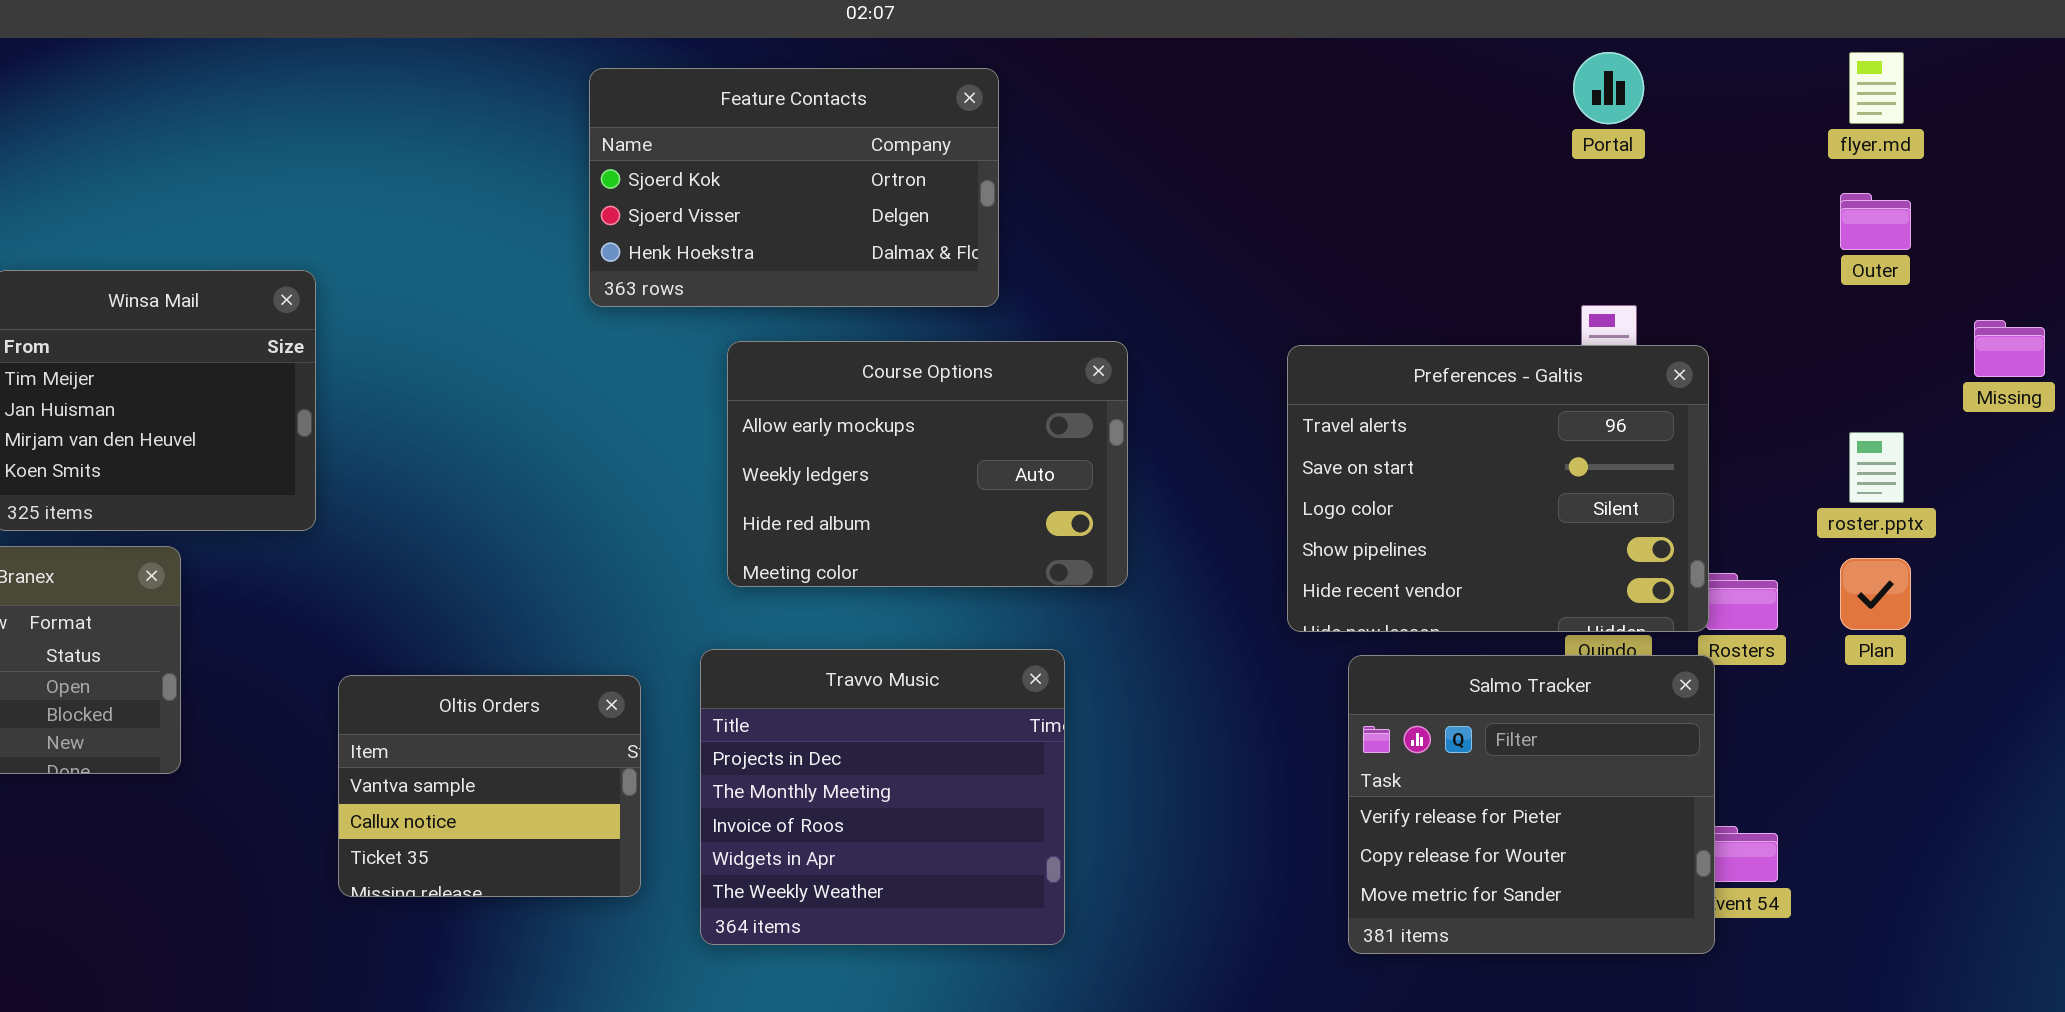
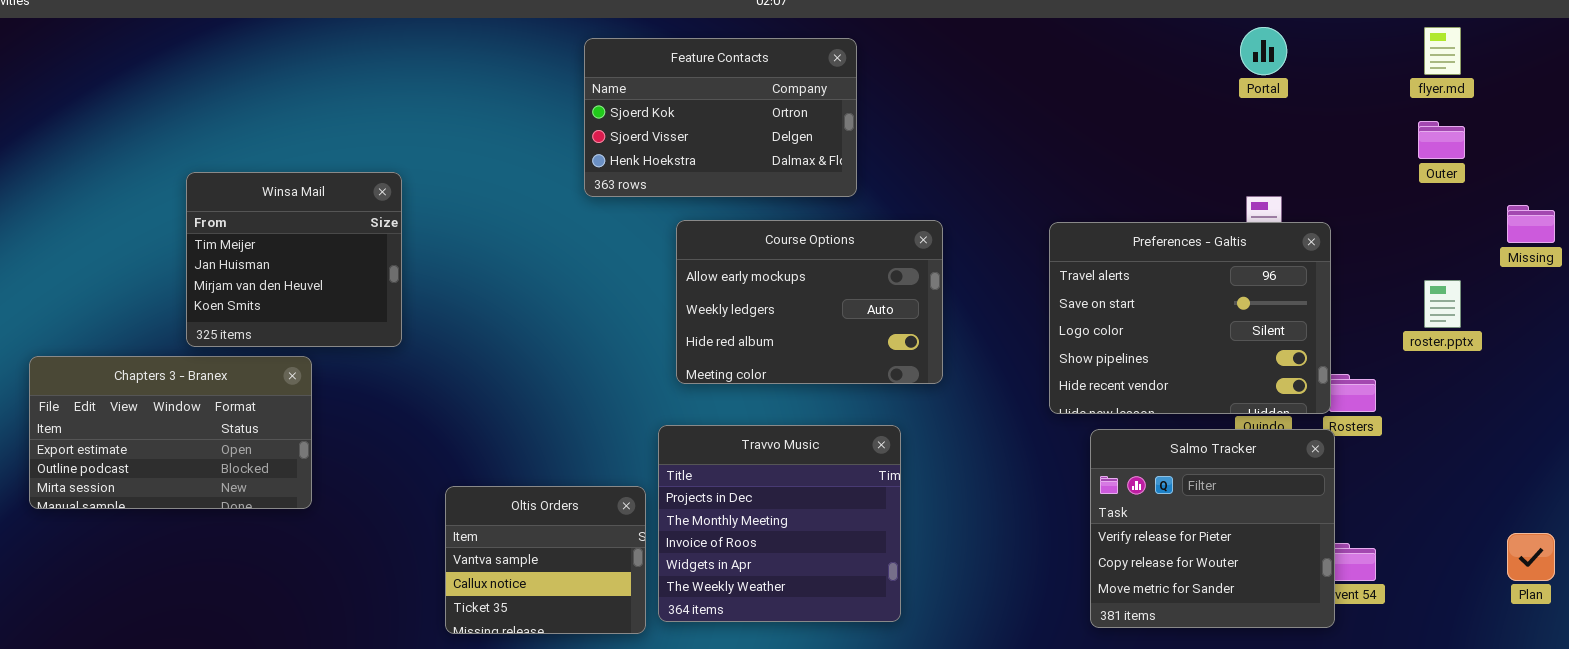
Plan: [1840,558,1911,630] -> [1507,533,1555,581], moved
Oltis Orders: [338,675,641,897] -> [445,486,646,634], moved

